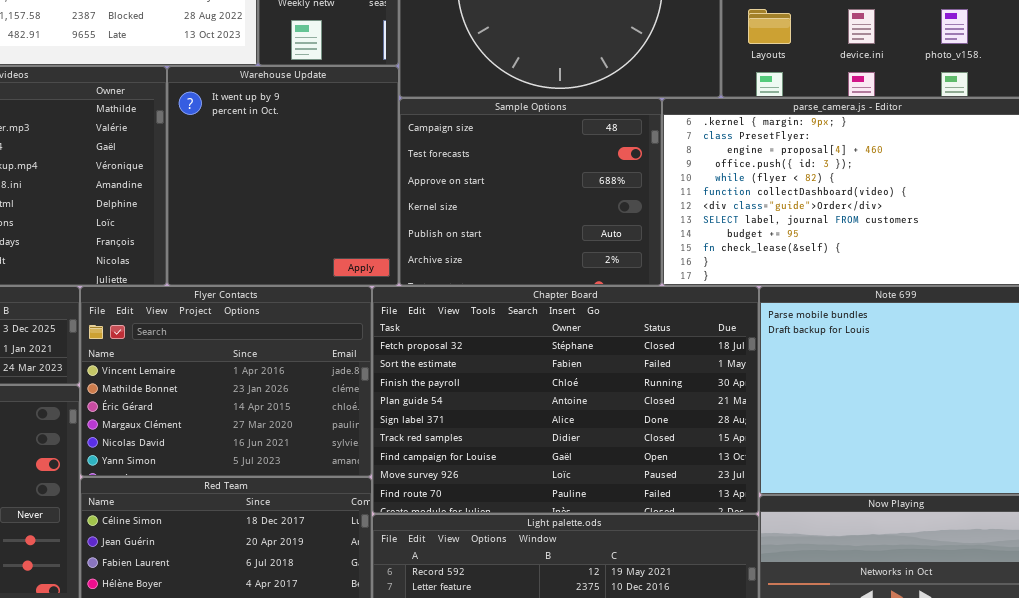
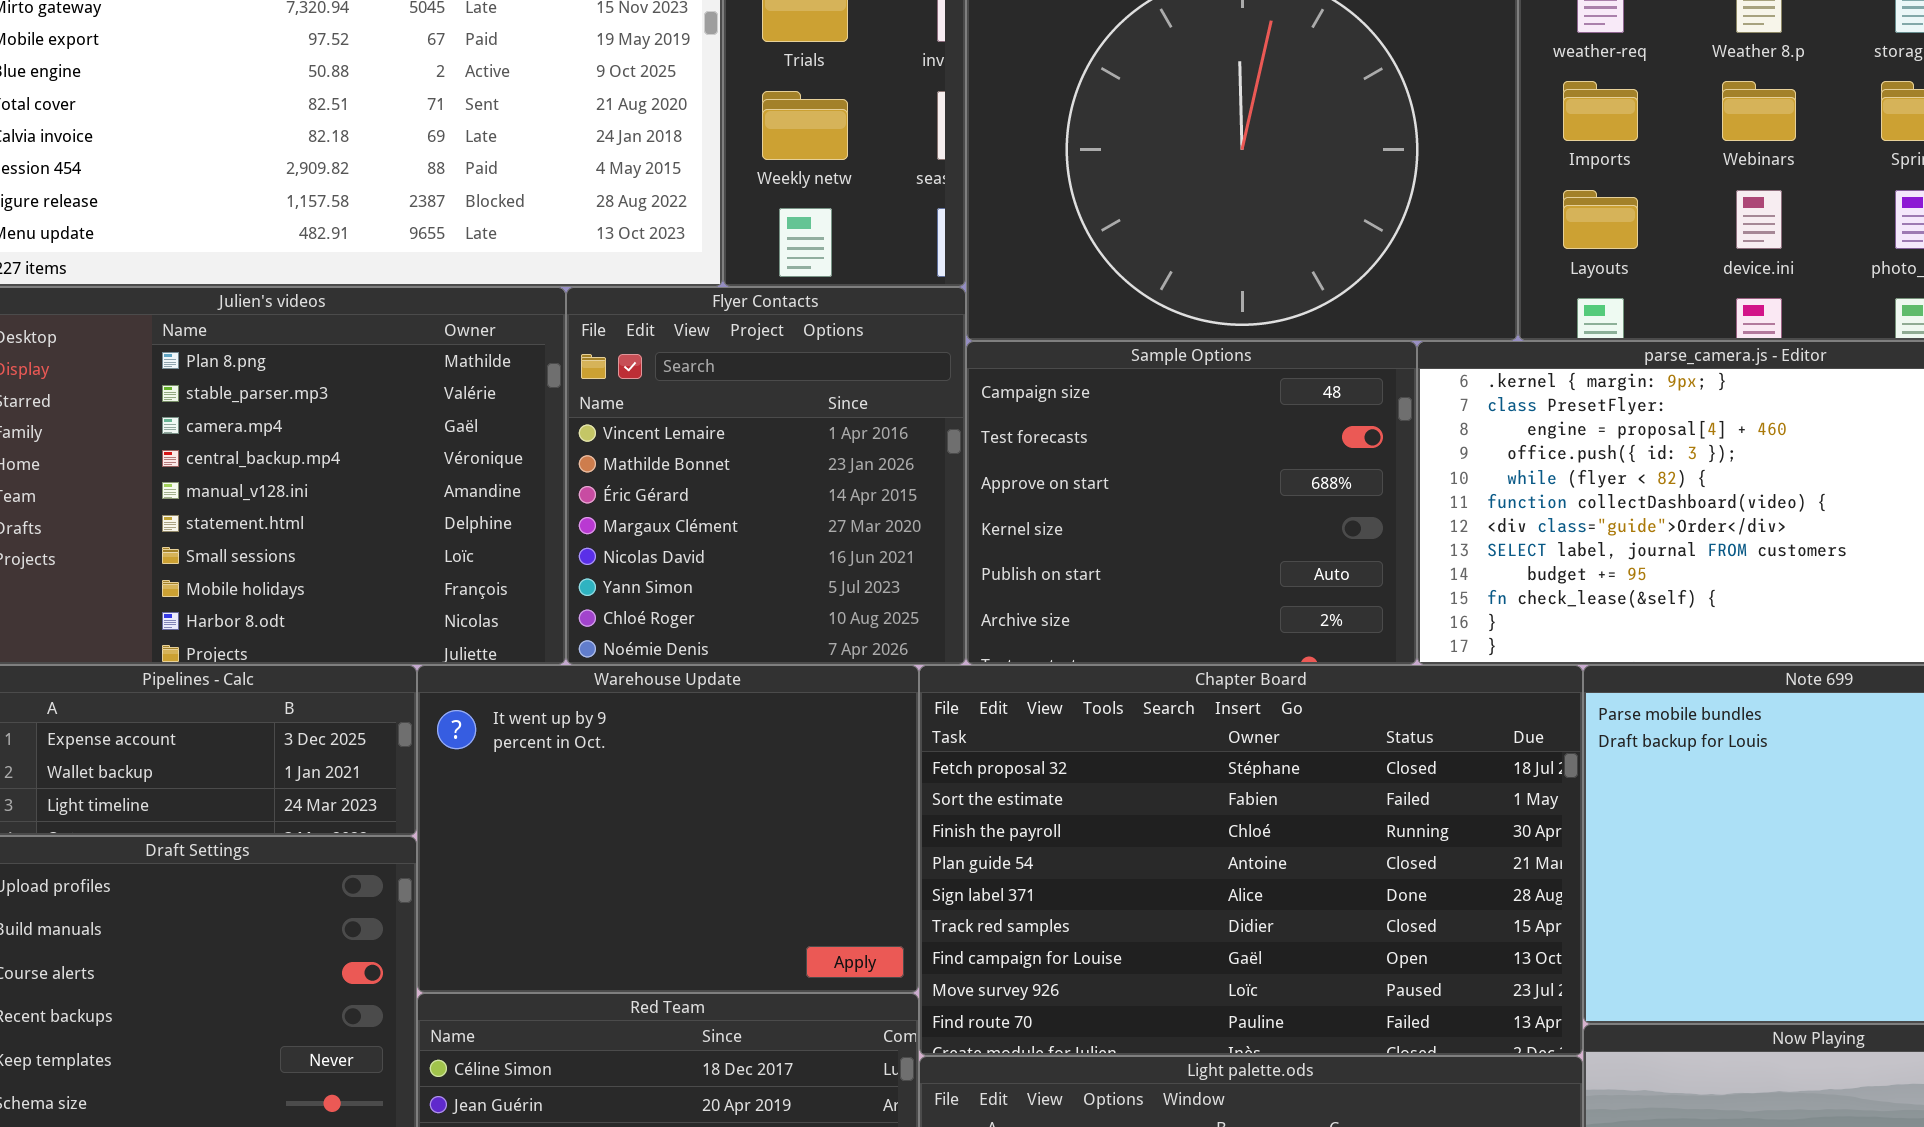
Warehouse Update: [167,66,399,286] -> [417,665,919,993], moved, resized
Flyer Contacts: [80,286,372,477] -> [566,287,966,665], moved, resized

